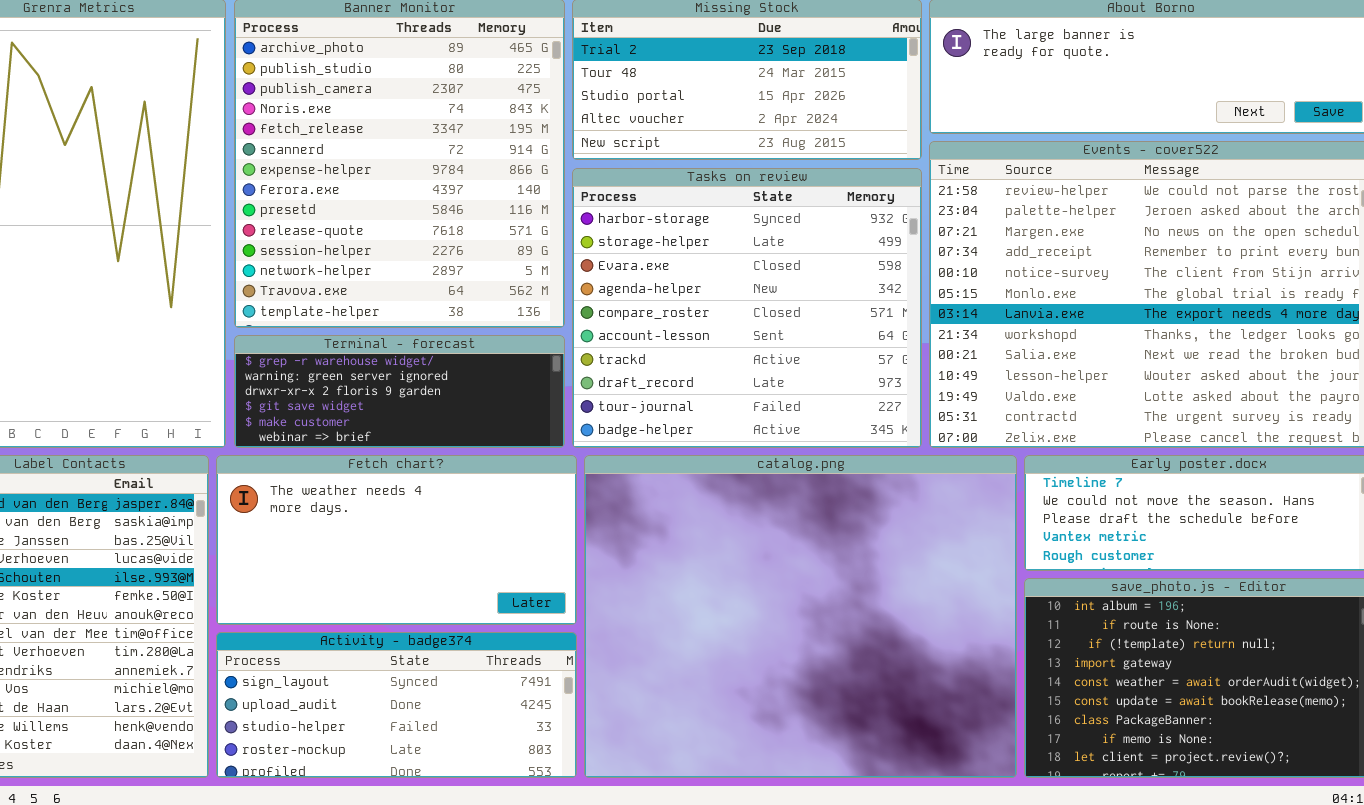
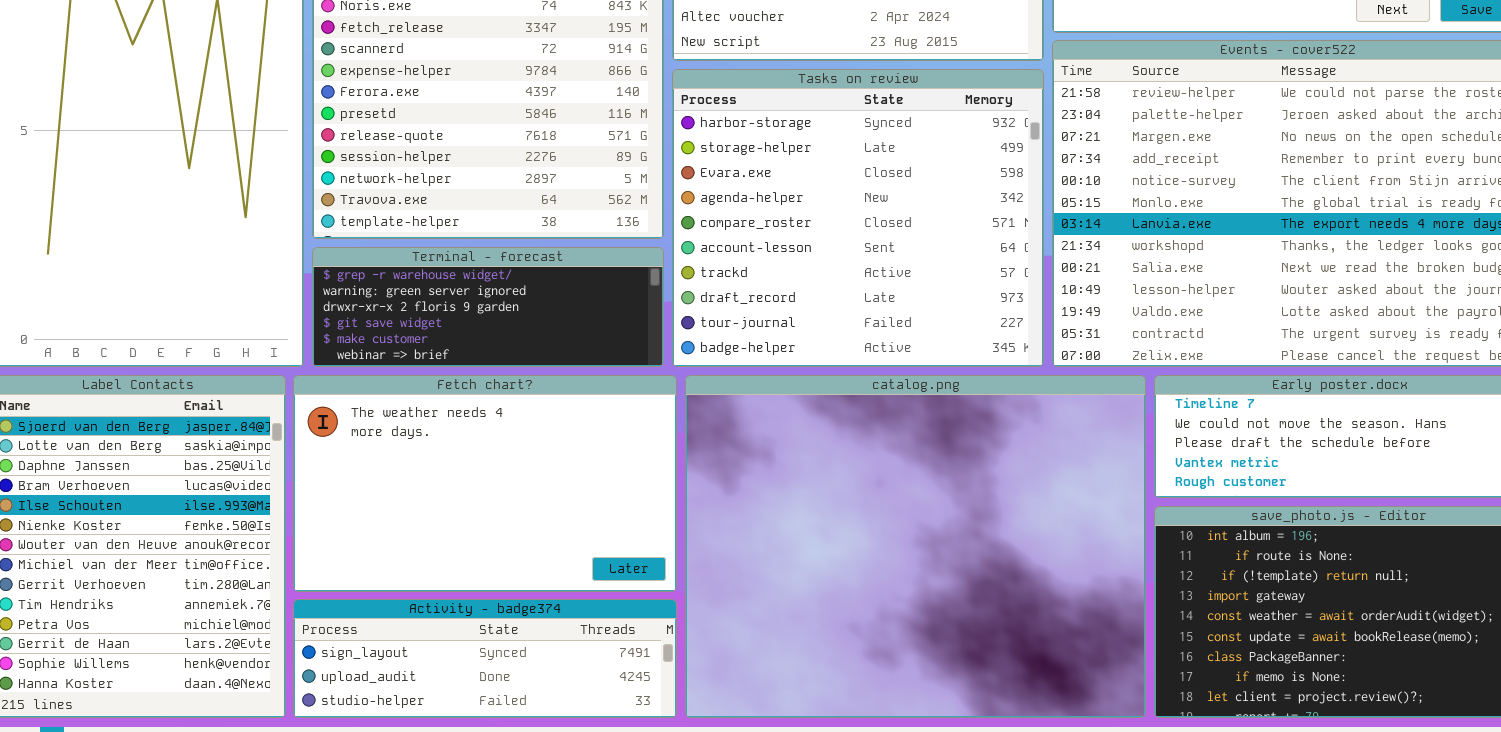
Fetch chart?: [216,455,577,625] -> [293,375,677,592], resized
Activity - badge374: [216,632,577,778] -> [293,599,677,718], resized

